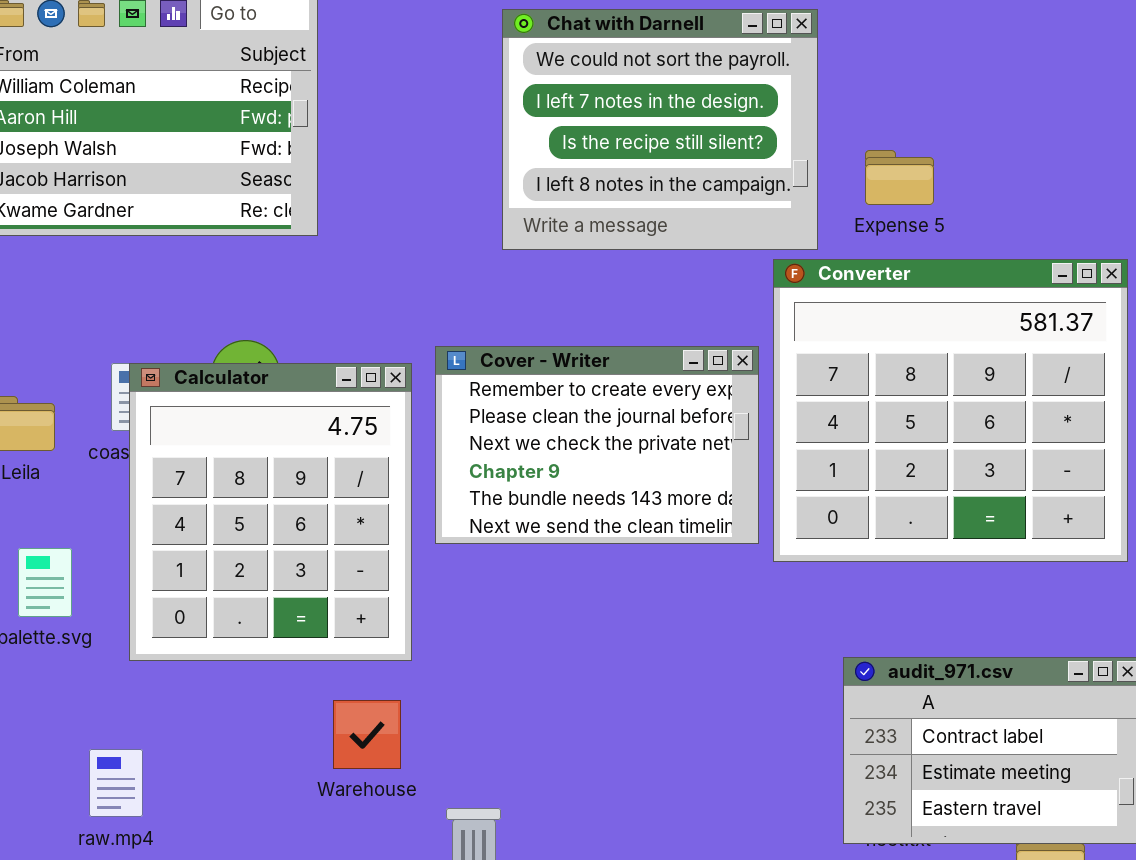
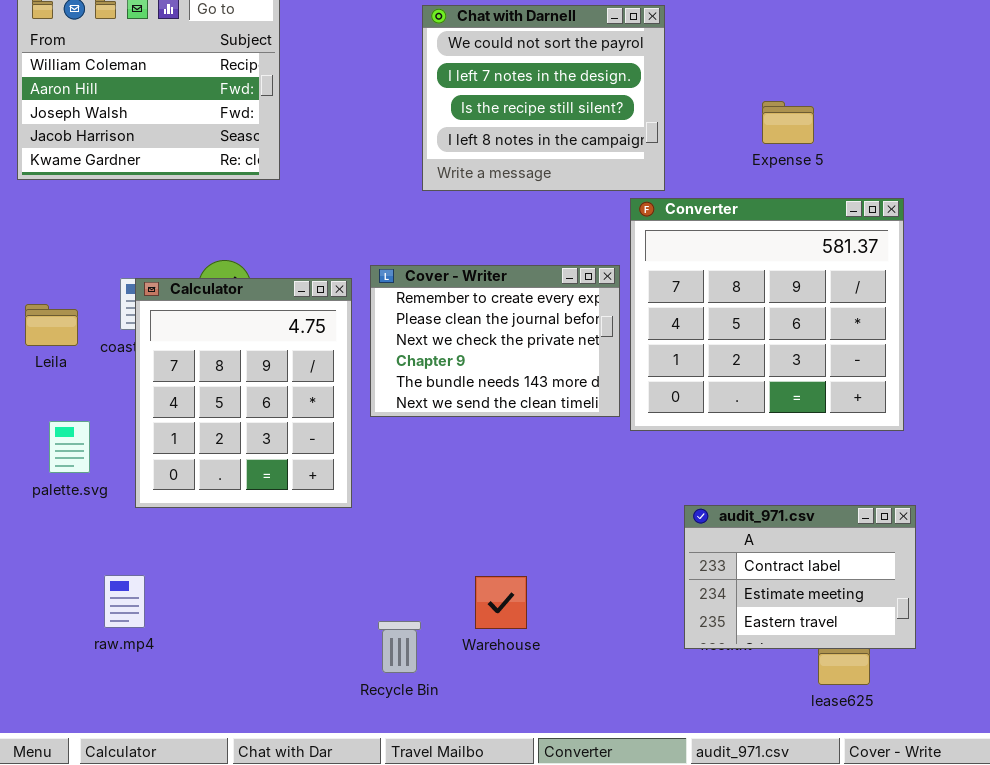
Expense 5: [865,150,934,205] -> [762,101,814,144], moved
Warehouse: [333,700,401,769] -> [475,576,527,629], moved

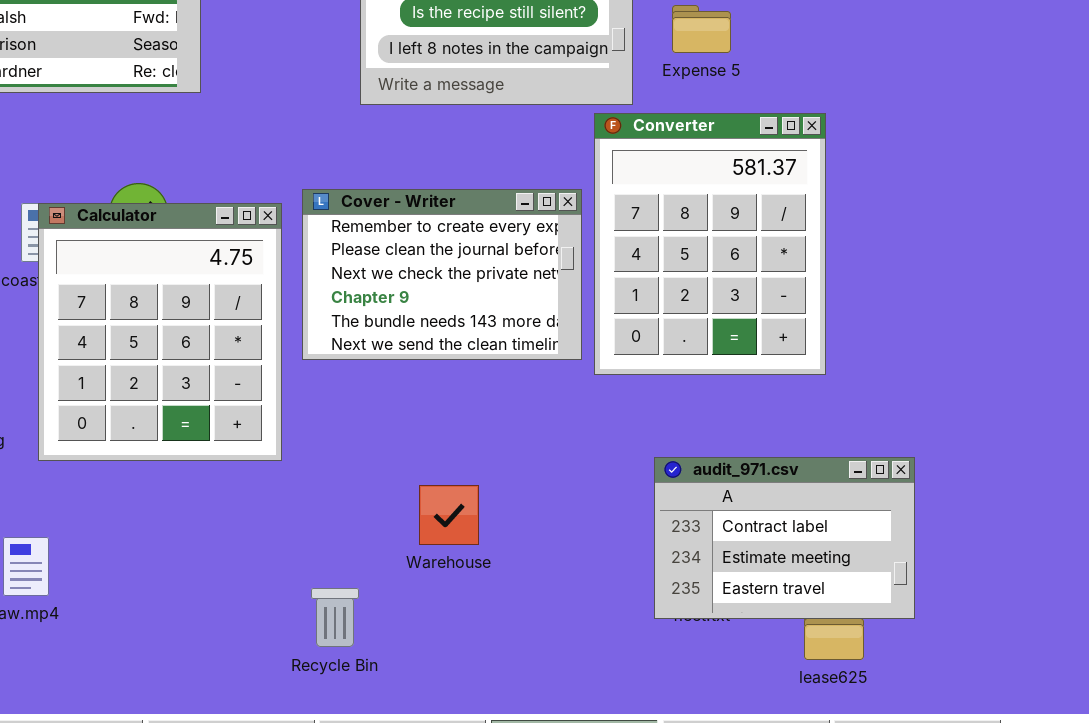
Expense 5: [762,101,814,144] -> [672,5,731,53], moved
Converter: [630,198,904,431] -> [594,113,826,375], resized
Warehouse: [475,576,527,629] -> [419,485,479,545], moved

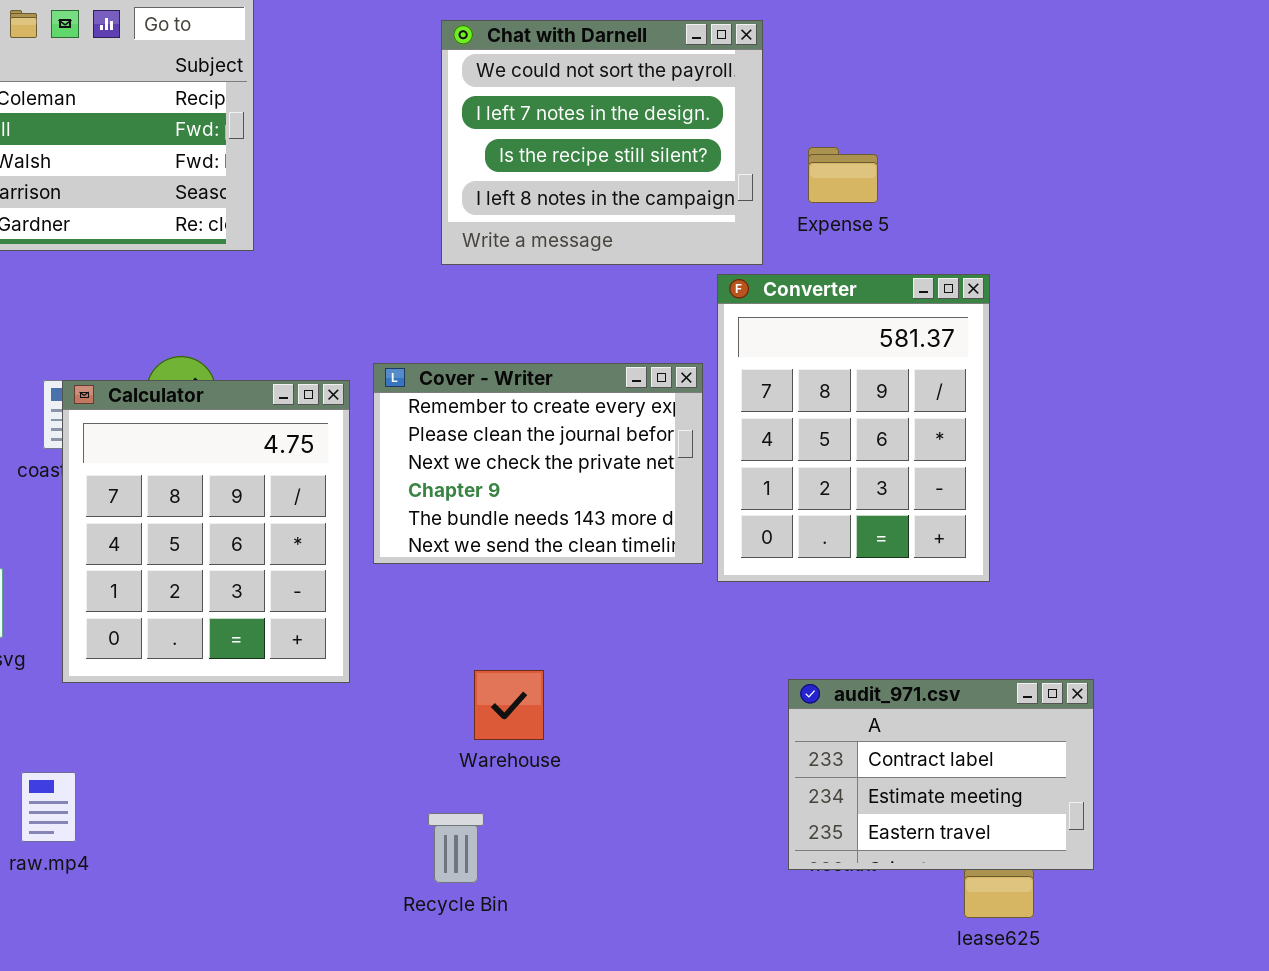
Warehouse: [419,485,479,545] -> [474,670,544,740], moved
Recycle Bin: [311,588,359,647] -> [428,813,484,883], moved

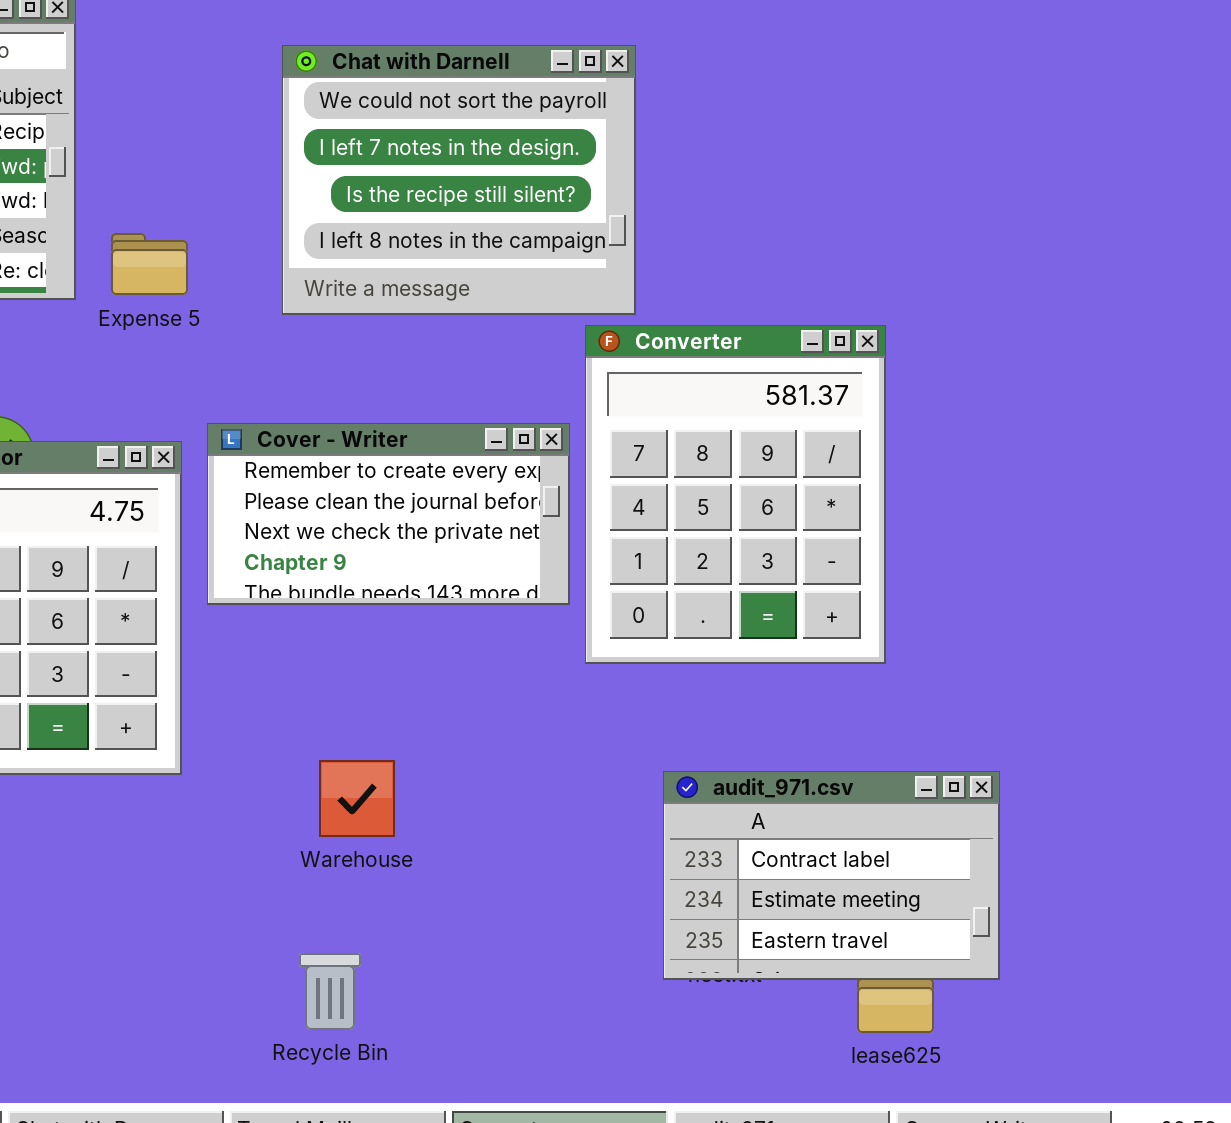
Expense 5: [808,147,878,203] -> [111,233,188,295], moved
Cover - Writer: [373,363,703,564] -> [207,423,570,605], resized
Recycle Bin: [428,813,484,883] -> [299,953,361,1030], moved

